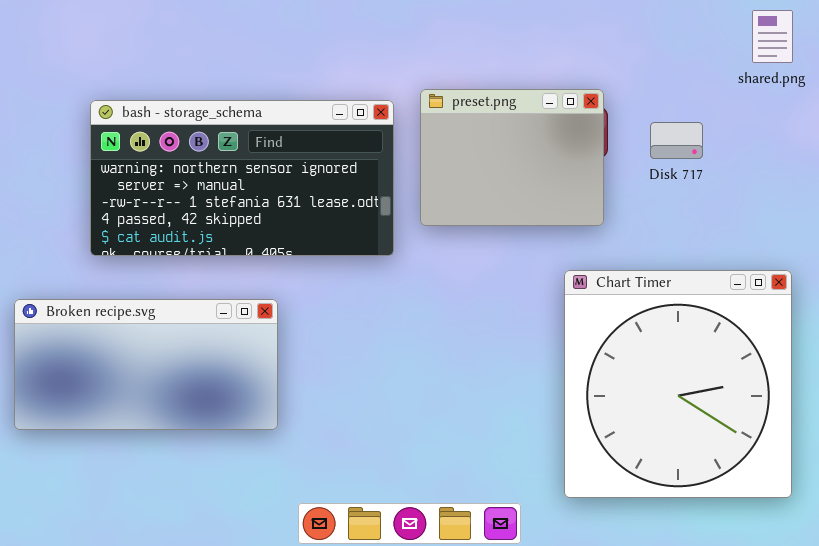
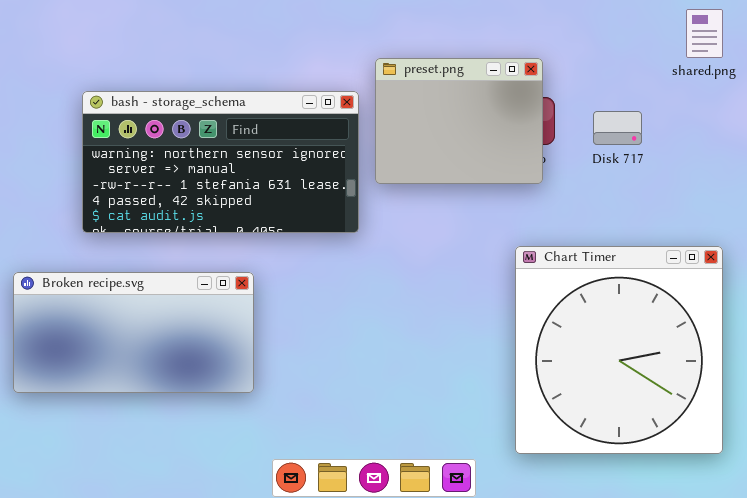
preset.png: [420,89,604,226] -> [375,58,543,184], moved

